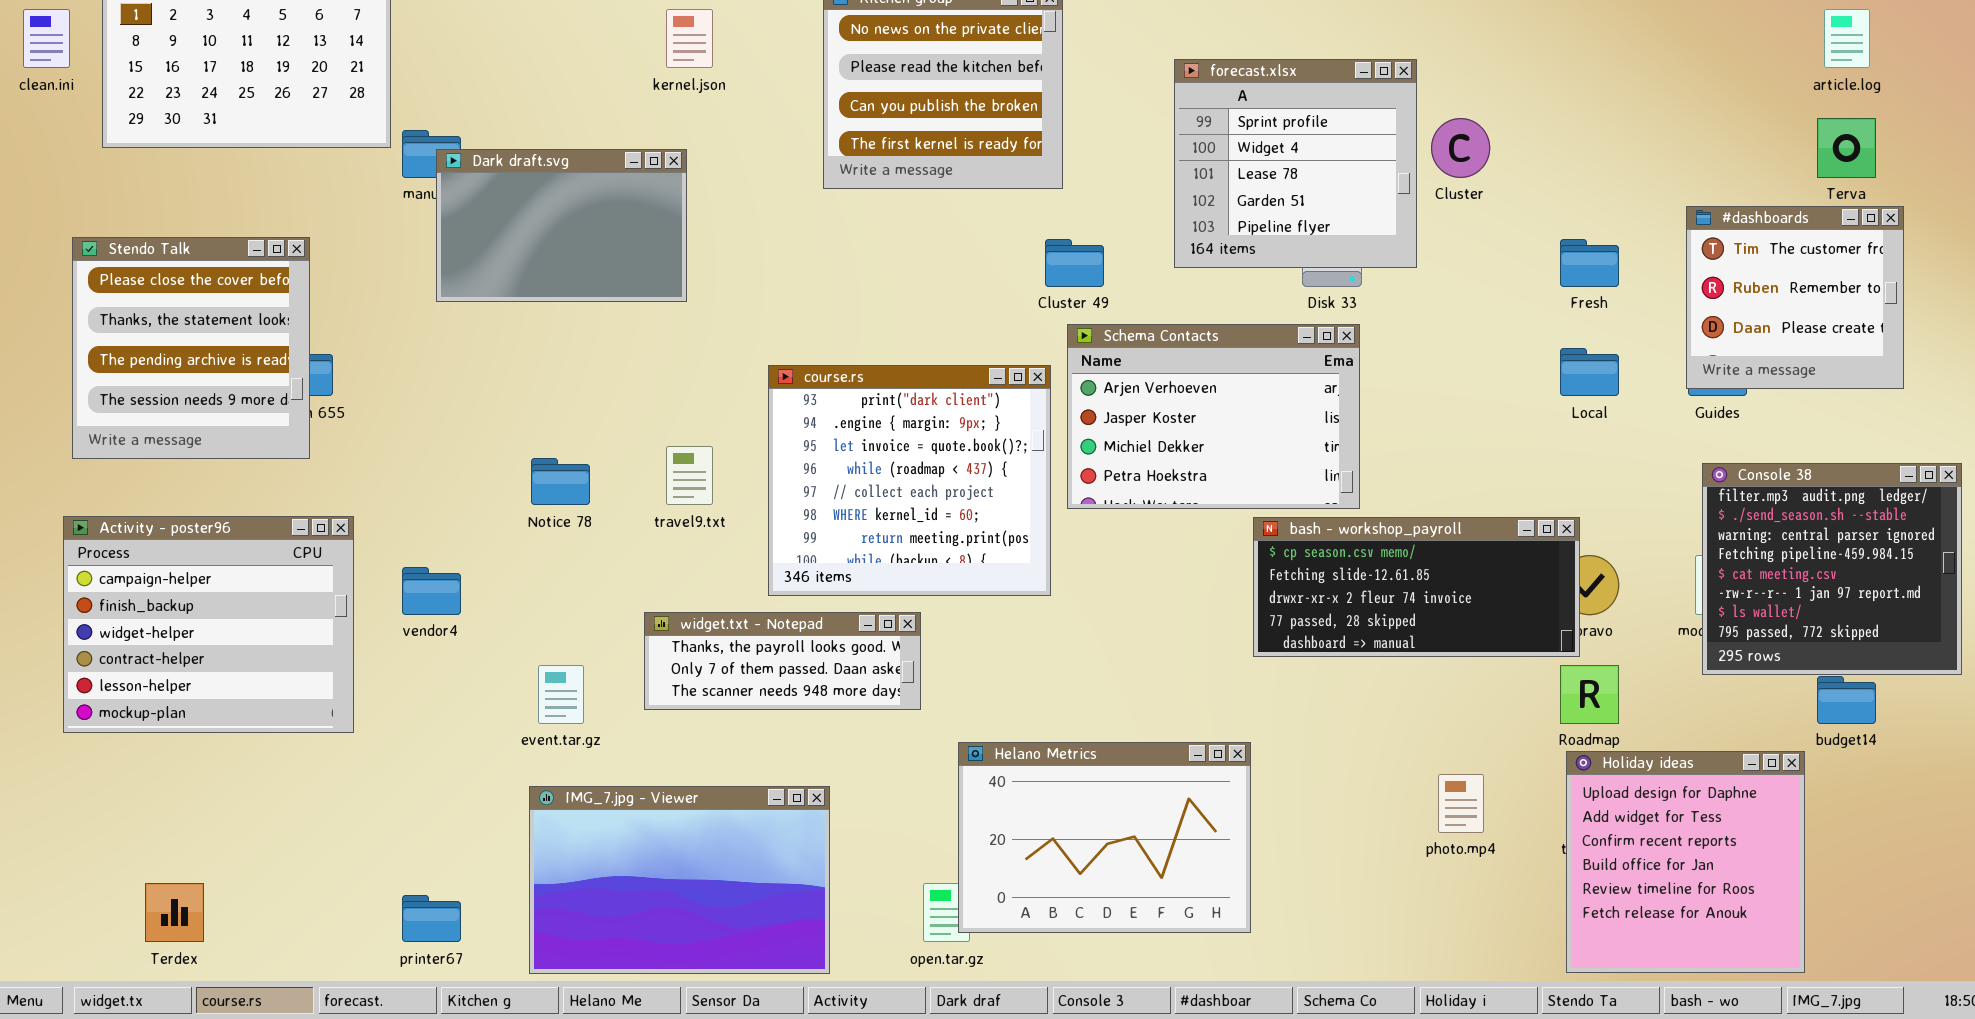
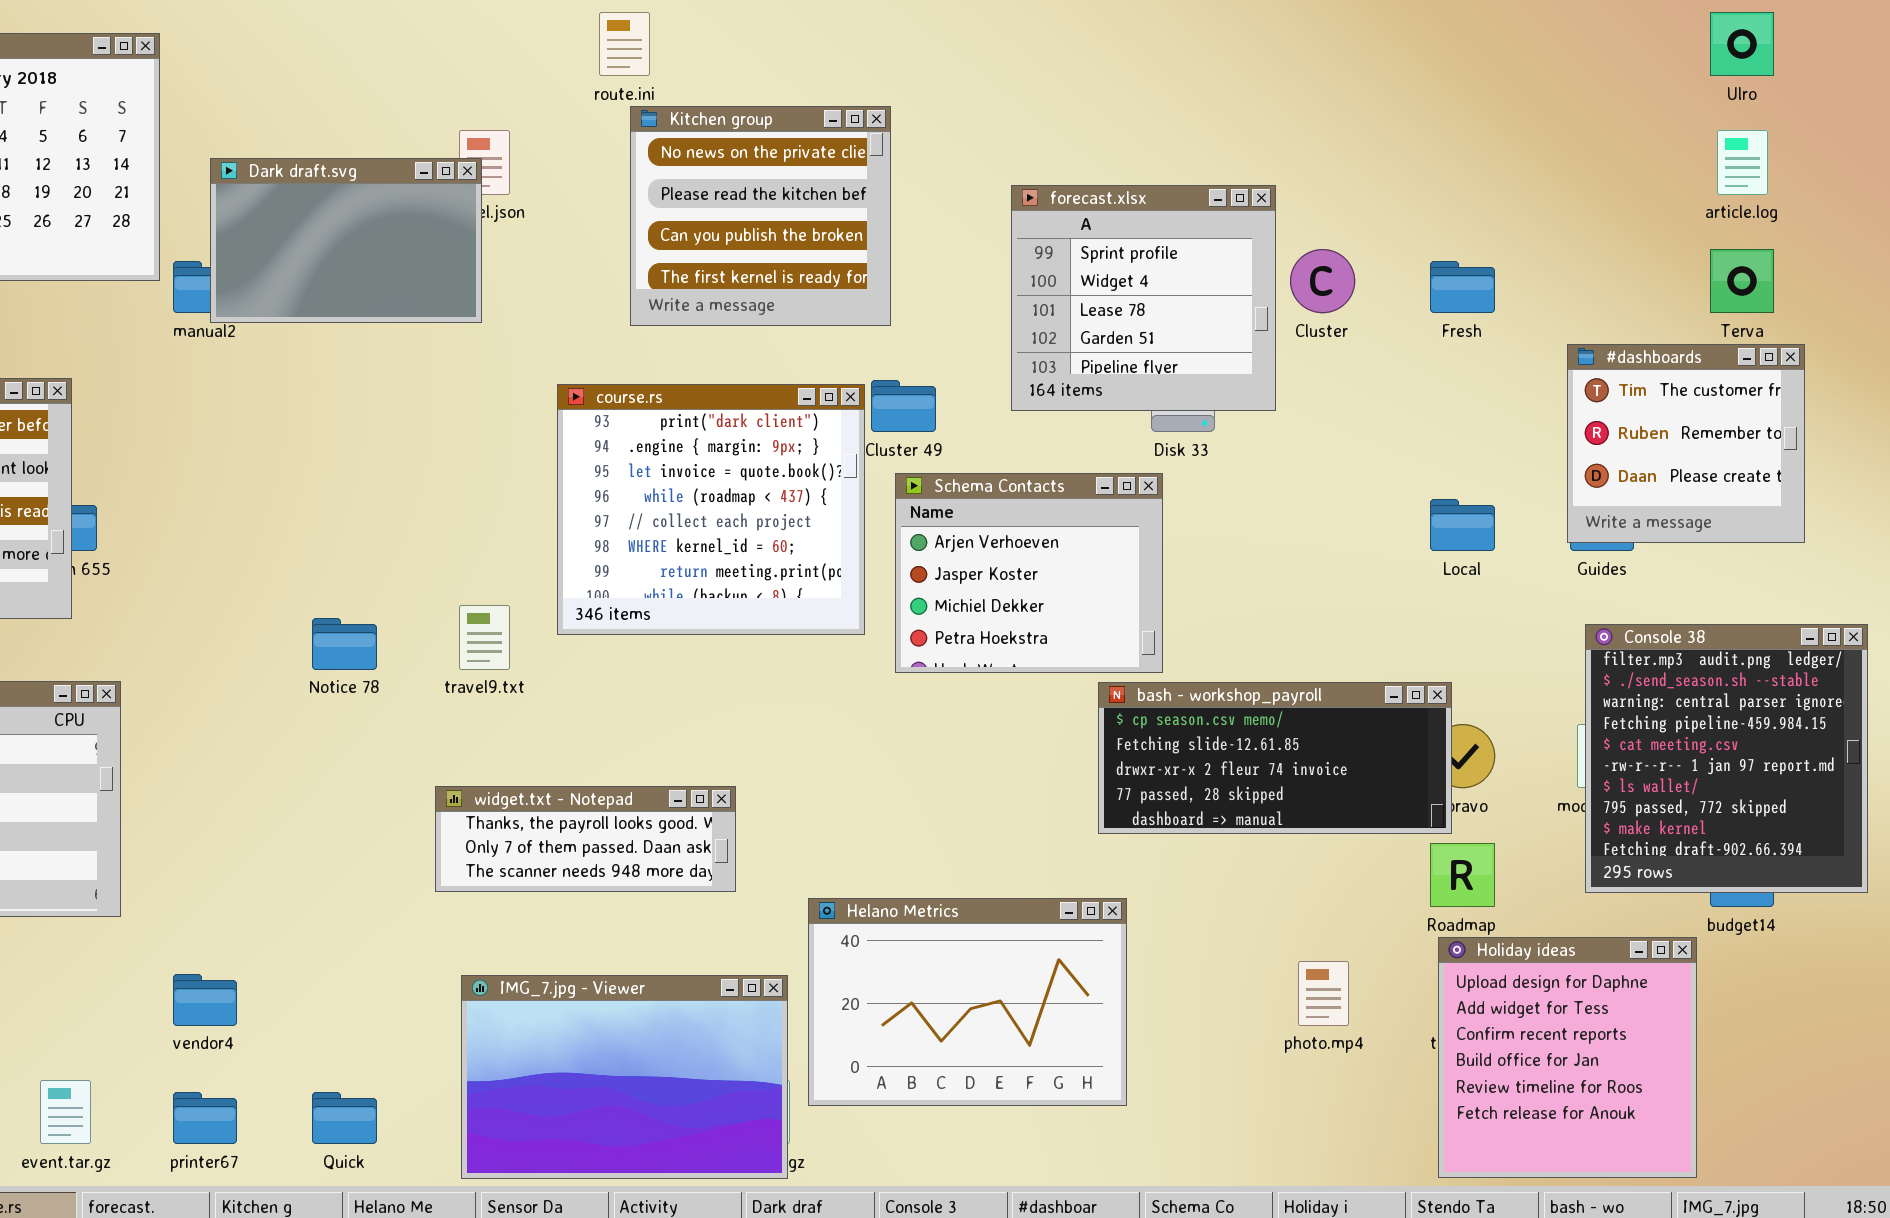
Dark draft.svg: [436,149,687,302] -> [210,158,482,323], moved
Fresh: [1560,239,1619,287] -> [1430,261,1495,313], moved
Schema Contacts: [1067,324,1360,509] -> [895,473,1163,673], resized
course.rs: [768,365,1051,596] -> [557,384,865,635], moved
Console 38: [1702,463,1962,675] -> [1585,624,1868,893], resized
vendor4: [402,567,461,615] -> [173,974,237,1026], moved
event.tar.gz: [538,665,584,724] -> [40,1080,91,1144], moved
Helano Metrics: [958,742,1251,933] -> [808,898,1127,1106], moved
IMG_7.jpg - Viewer: [529,786,830,974] -> [461,975,788,1179], moved

